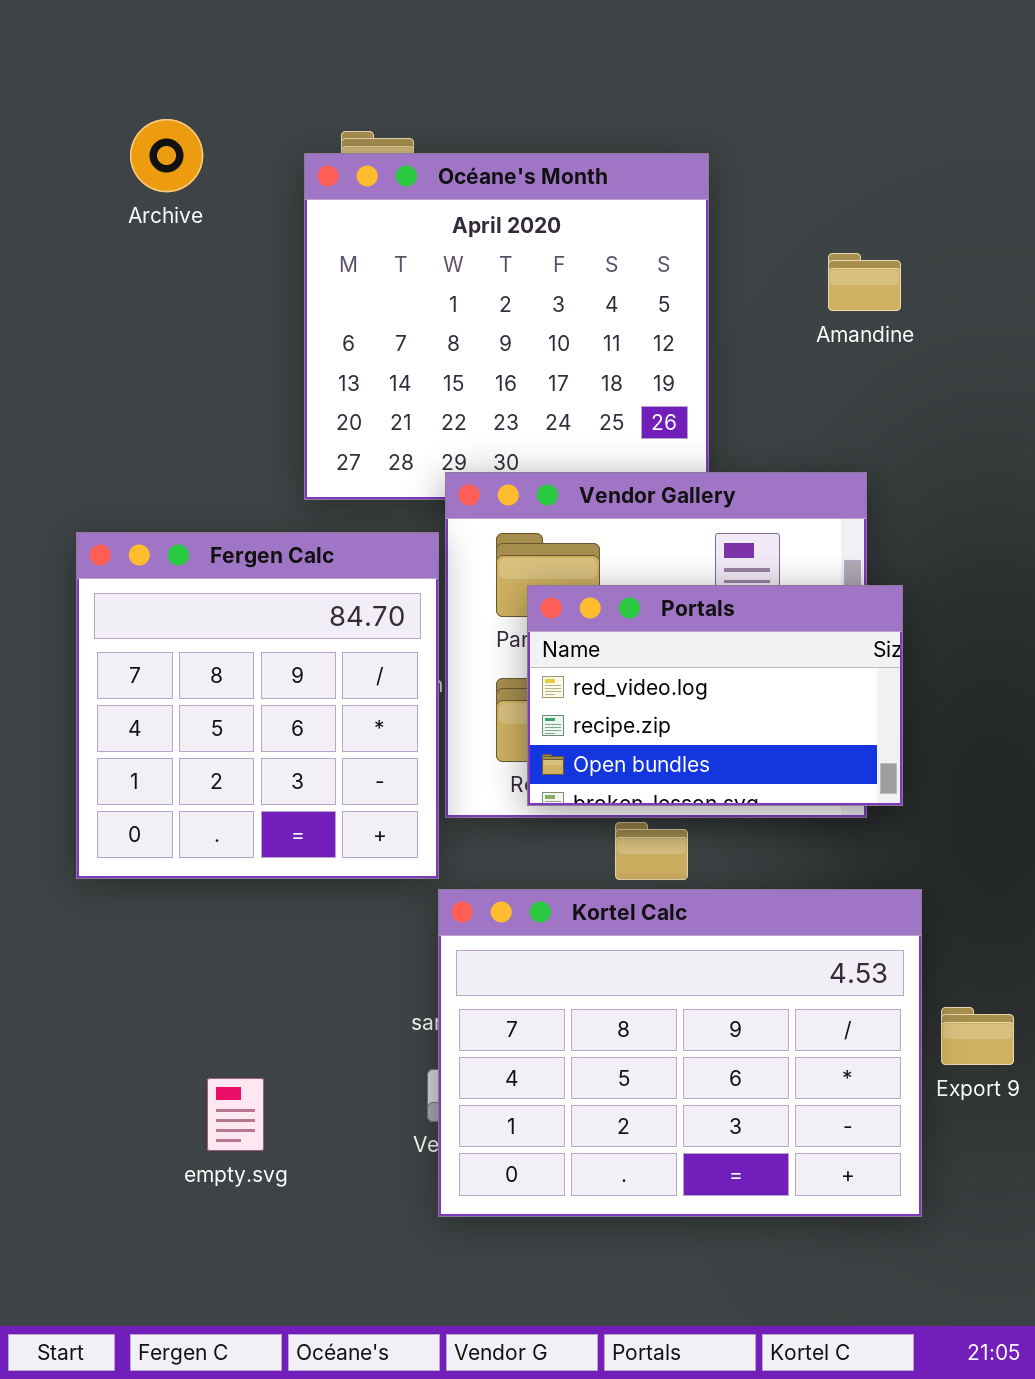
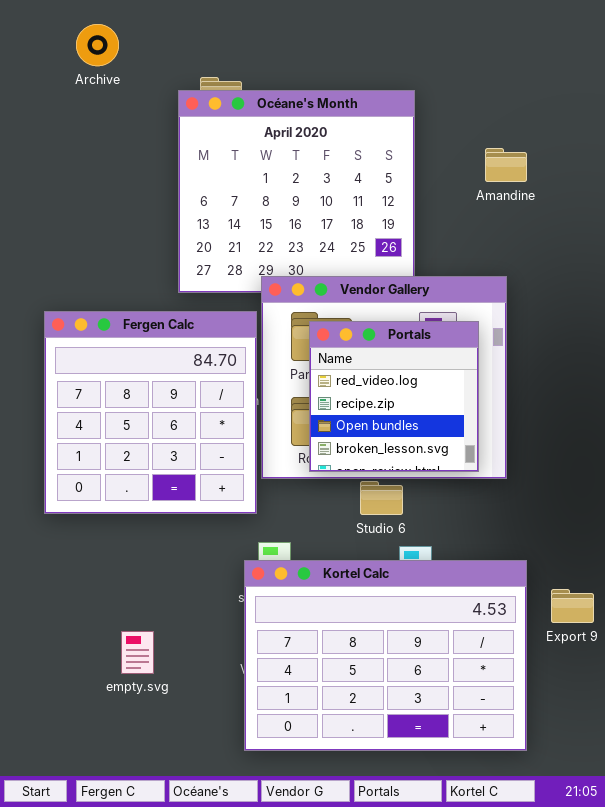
Archive: [130,119,203,192] -> [76,24,119,66], moved
Portals: [527,585,903,806] -> [309,321,479,472], resized
Kortel Calc: [438,889,922,1217] -> [244,560,527,751], moved

